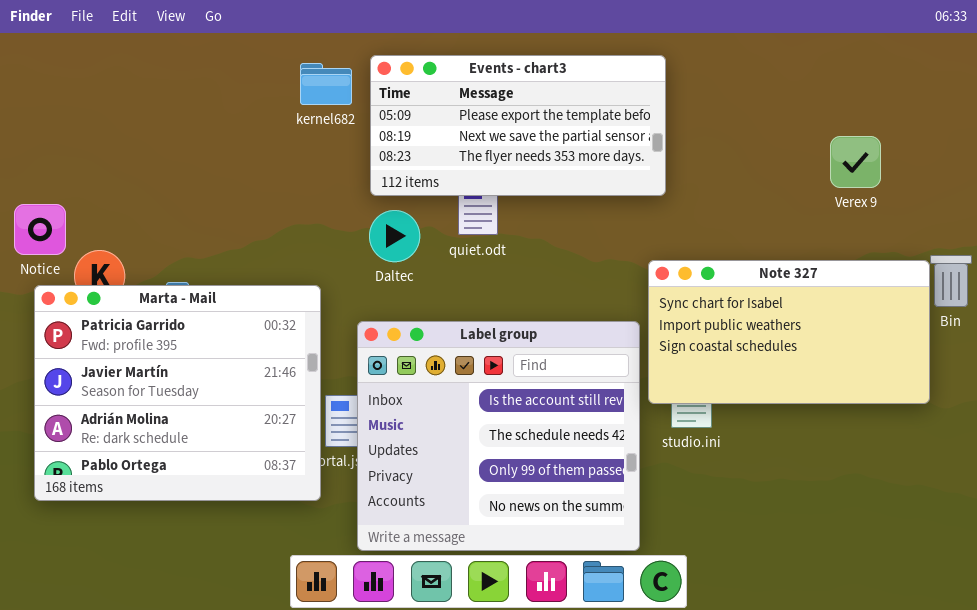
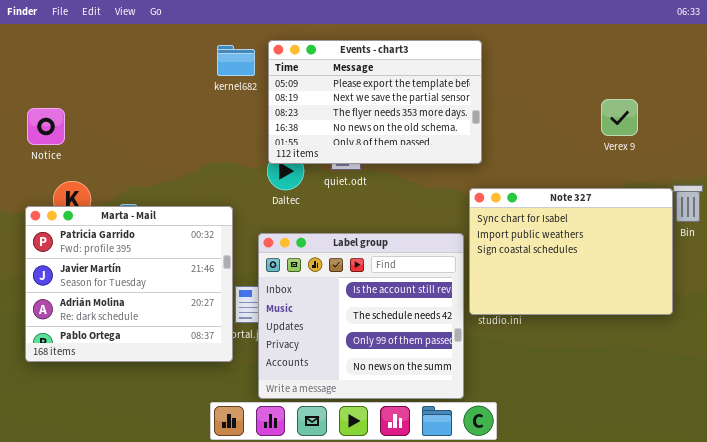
Events - chart3: [370,55,666,196] -> [268,40,482,164], resized
Notice: [14,204,66,255] -> [27,108,65,145], moved
Note 327: [648,260,930,404] -> [469,188,673,315], resized

